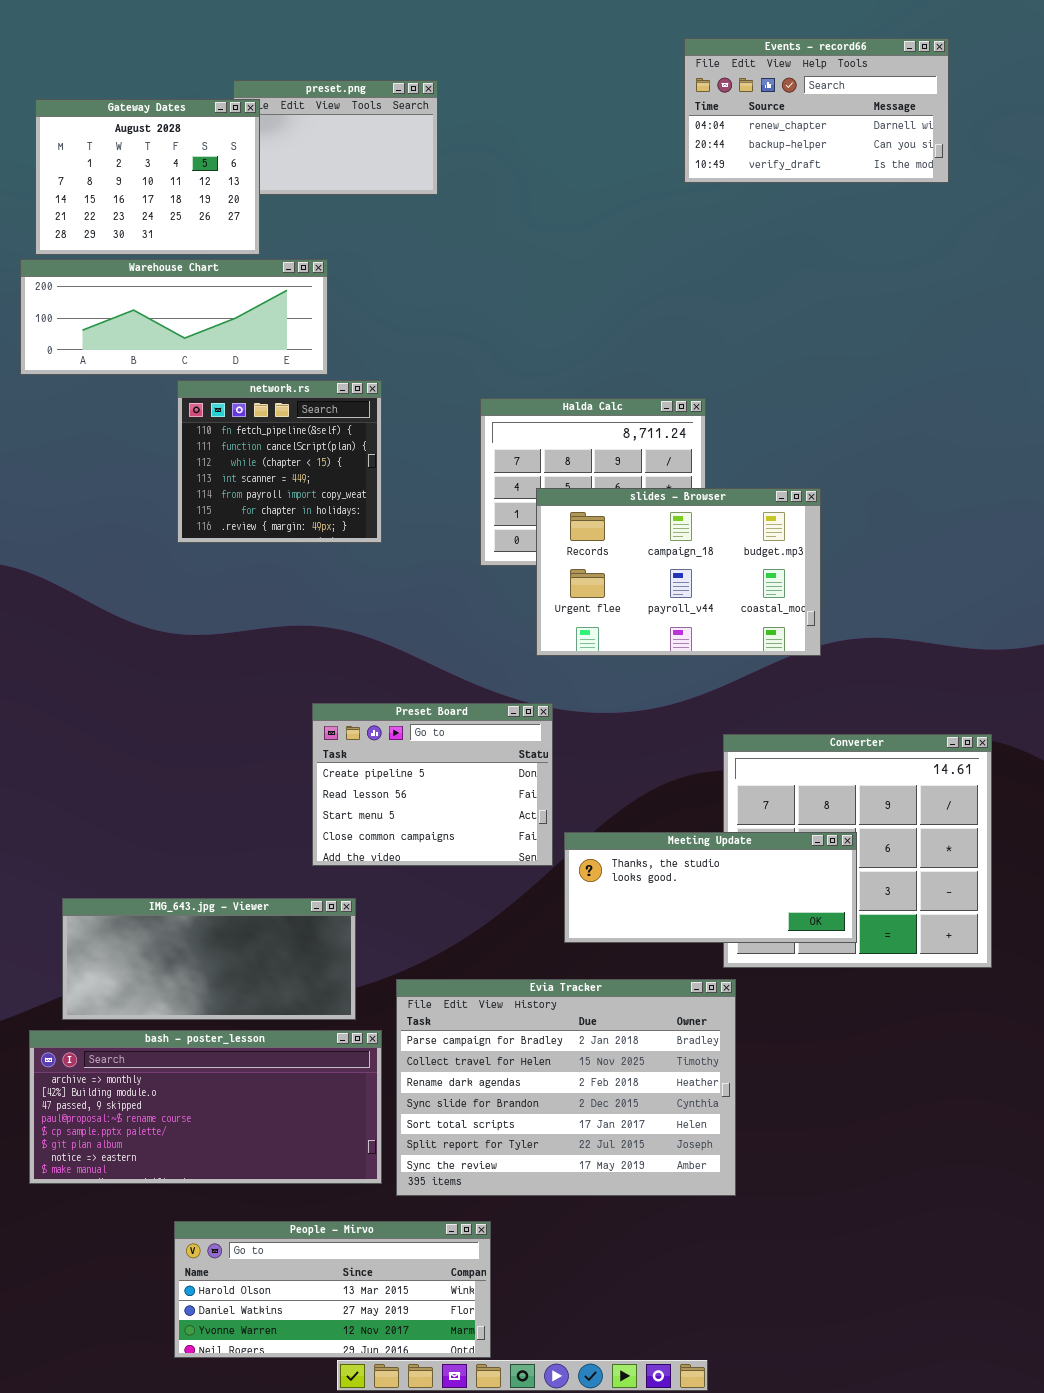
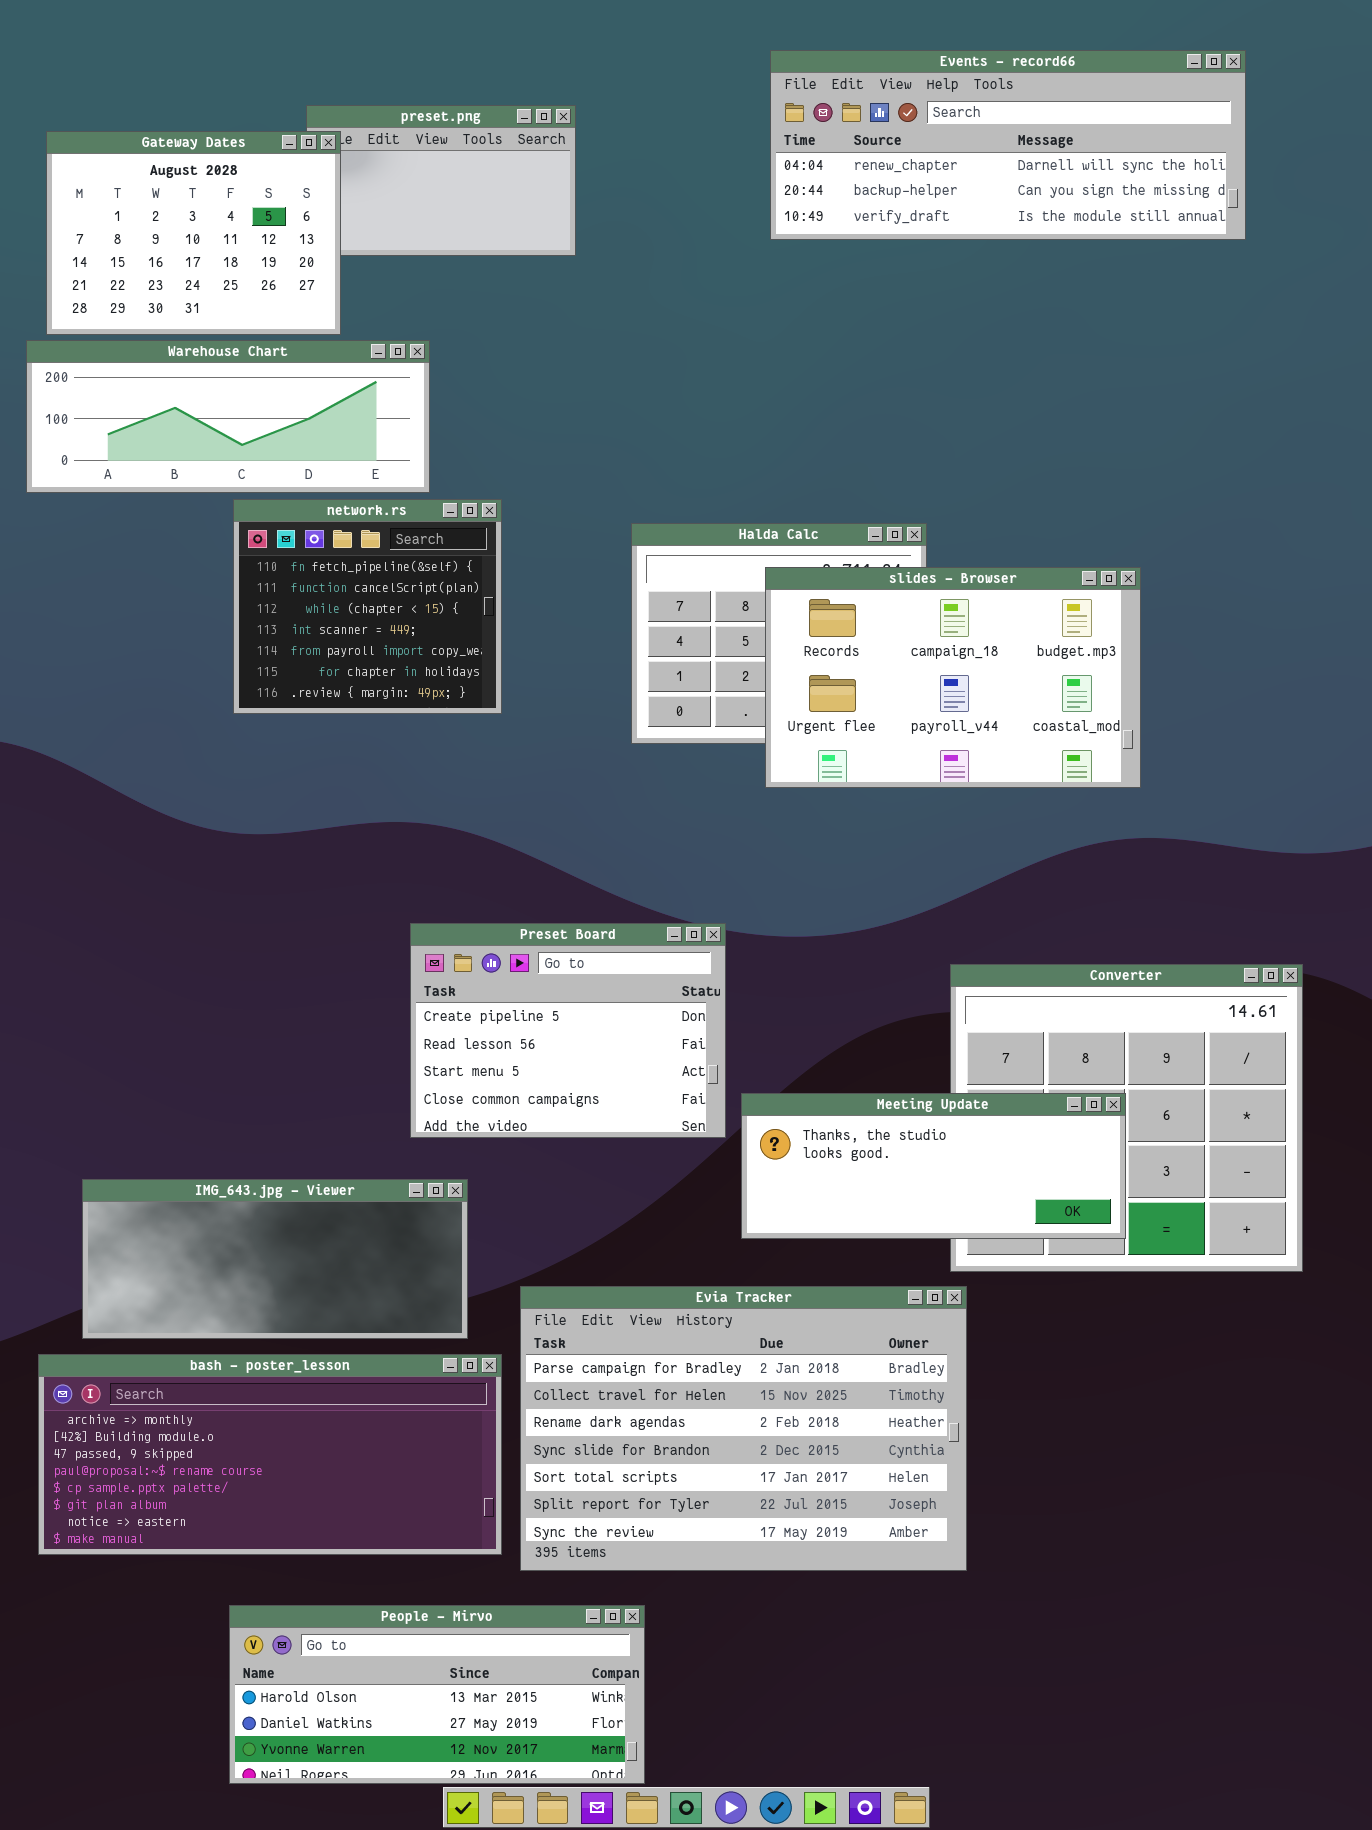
Events - record66: [684,38,949,183] -> [770,50,1246,240], resized
slides - Browser: [536,488,821,656] -> [765,567,1141,788], moved

